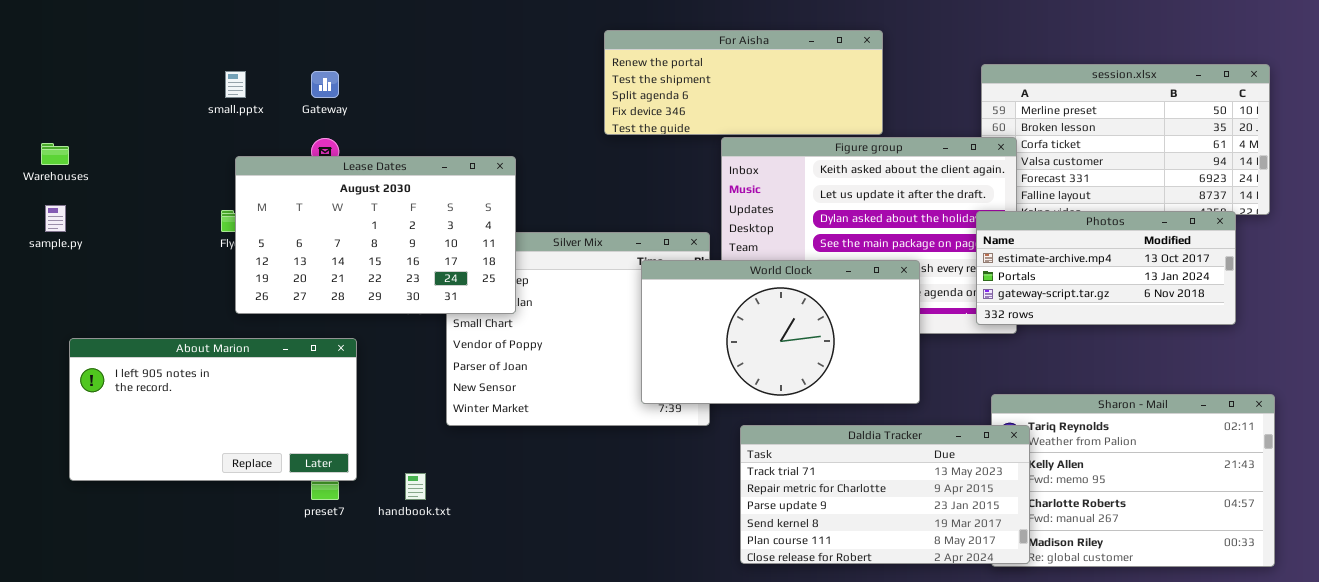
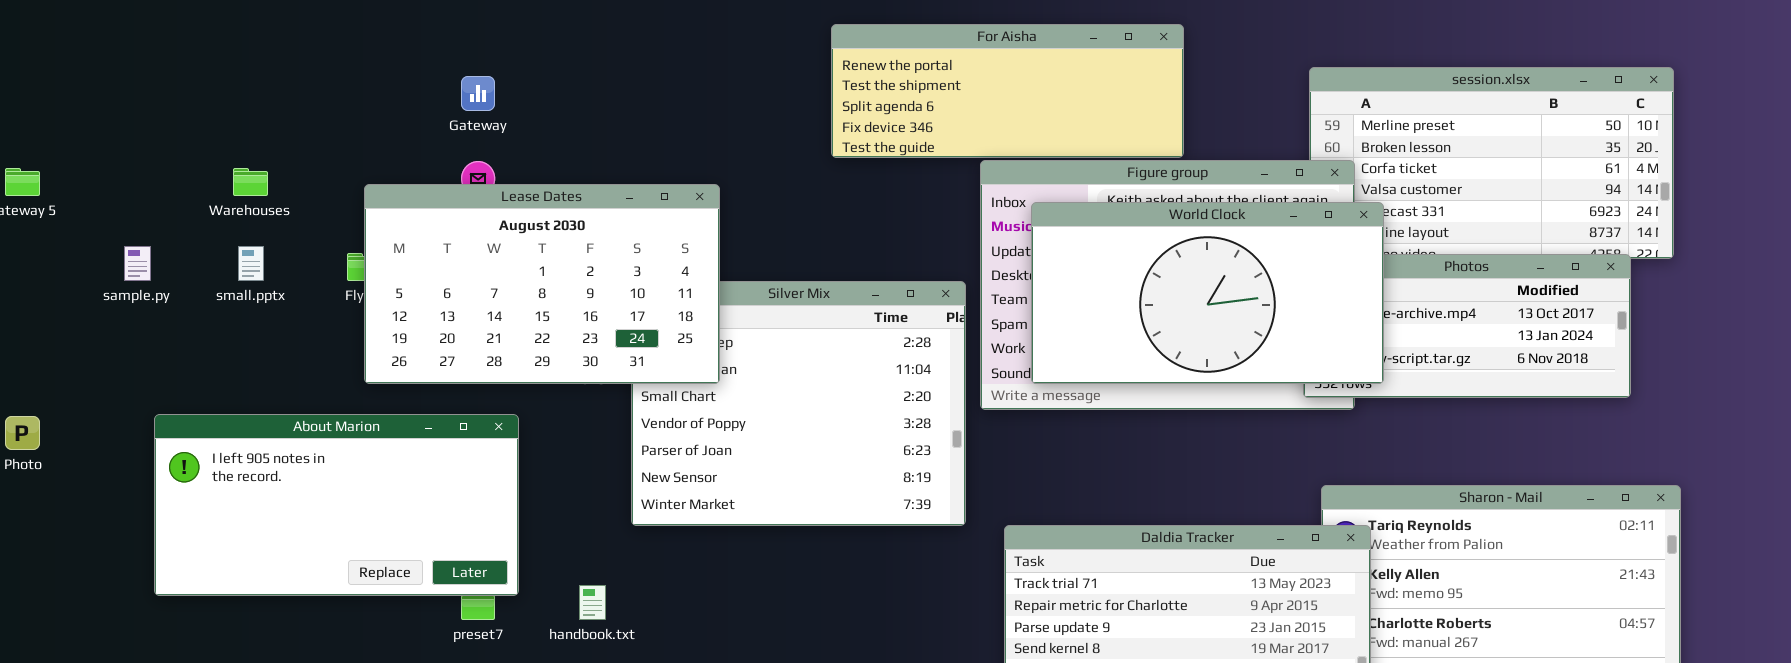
small.pptx: [225,71,246,98] -> [238,246,264,281], moved
Warehouses: [41,143,69,165] -> [233,168,268,196], moved
World Clock: [641,260,920,404] -> [1031,202,1384,384], moved

